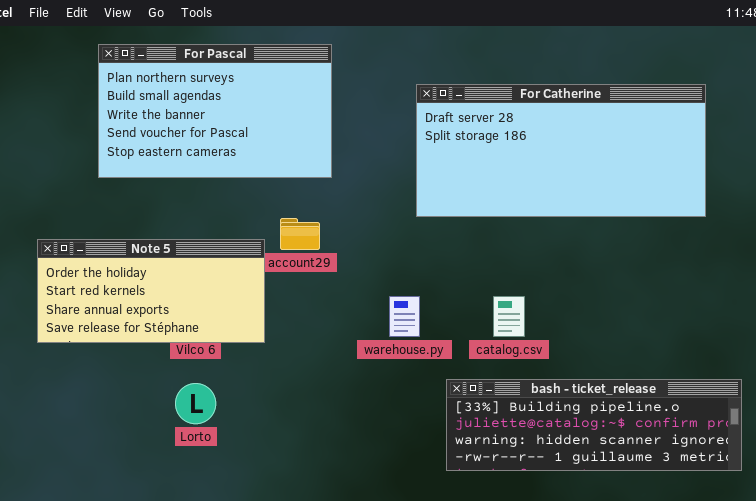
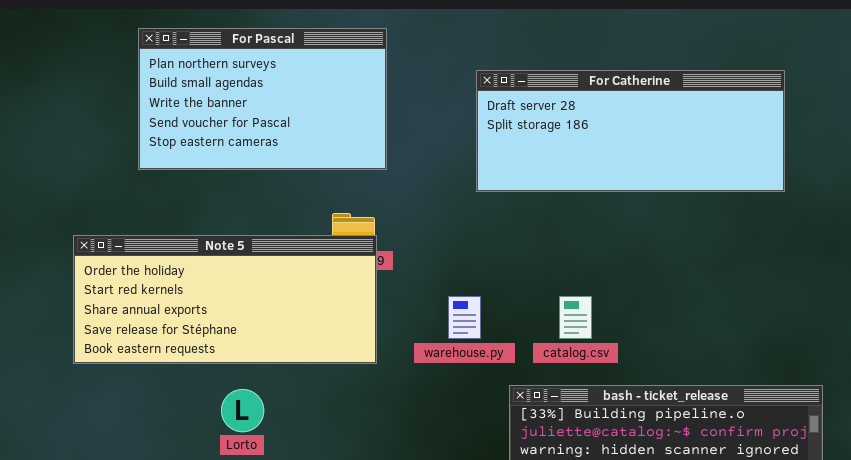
For Catherine: [416,84,706,217] -> [476,70,785,192], resized
Note 5: [37,239,265,343] -> [73,235,377,364], resized

